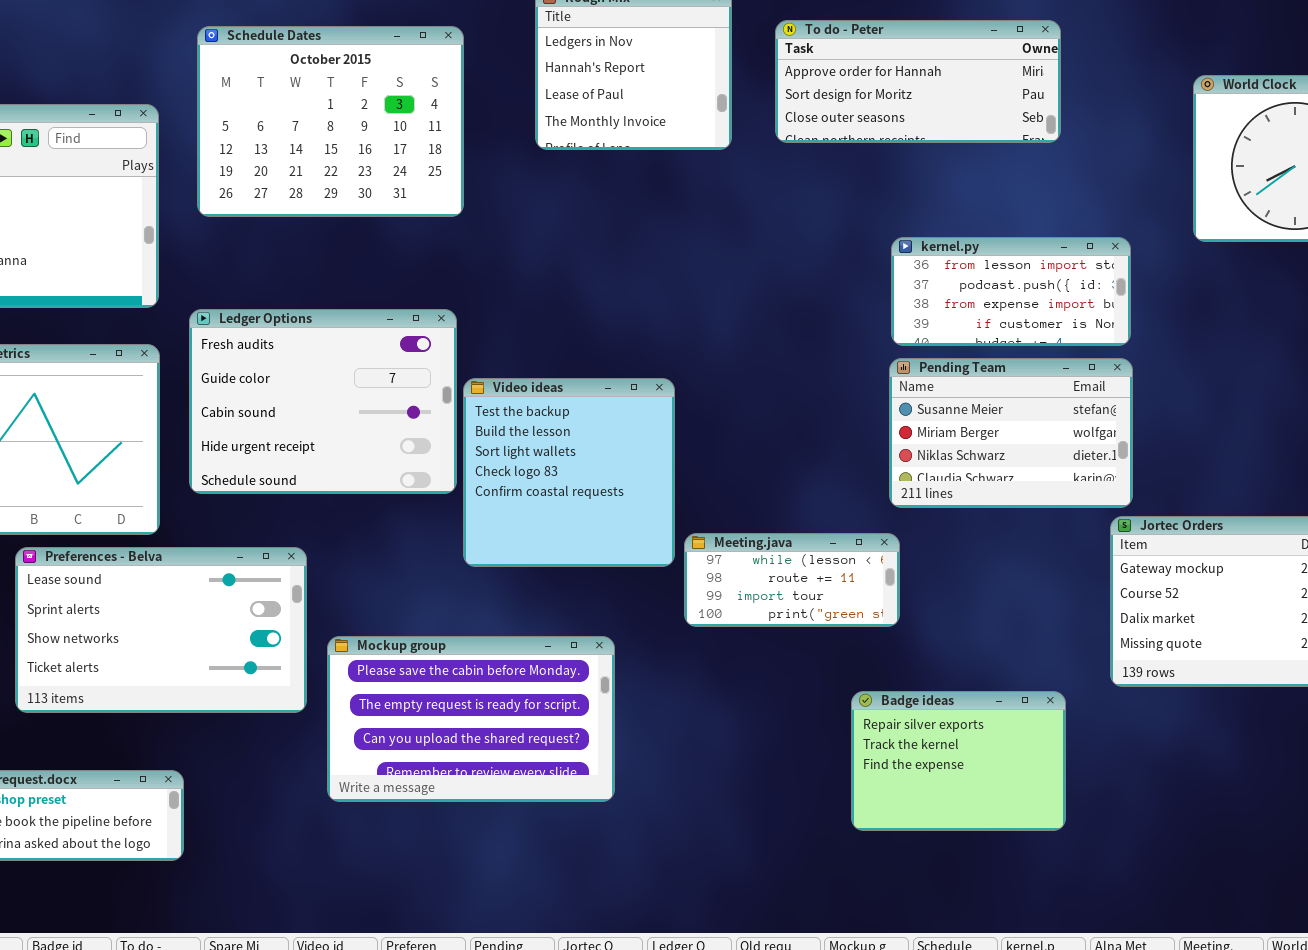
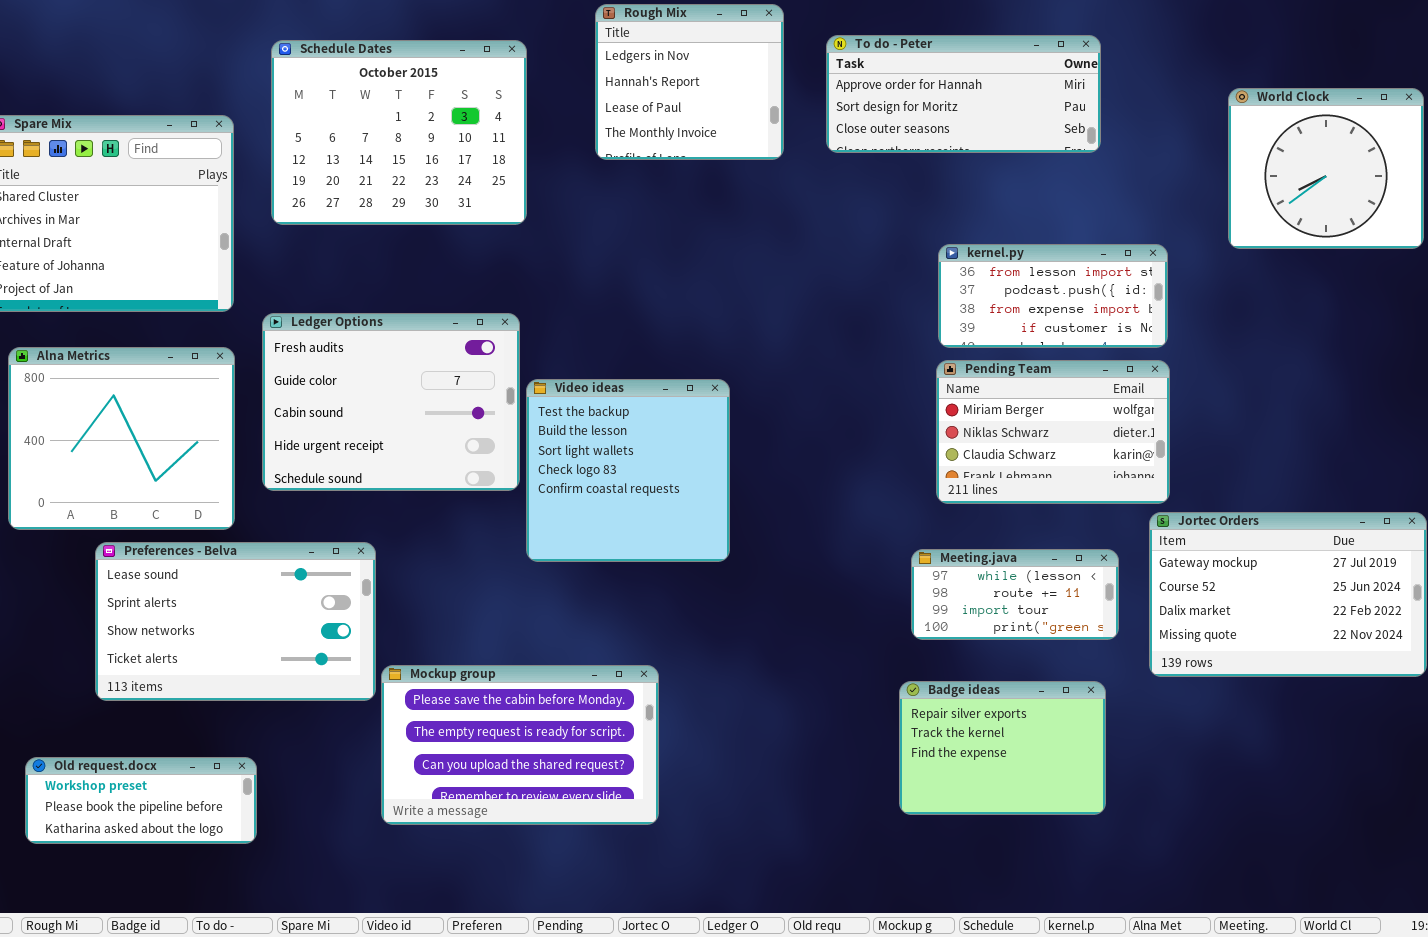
Pending Team: [889,358,1133,508] -> [936,360,1170,504], scrolled down 1 row
Meeting.java: [684,533,900,627] -> [911,549,1119,640], moved
Mockup group: [327,636,615,802] -> [381,665,659,825], moved

